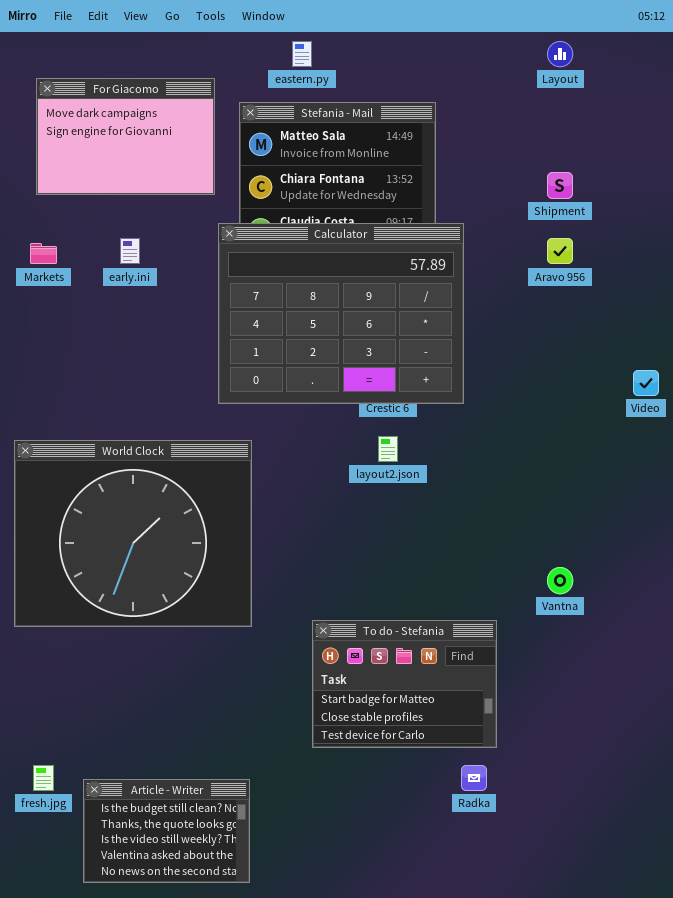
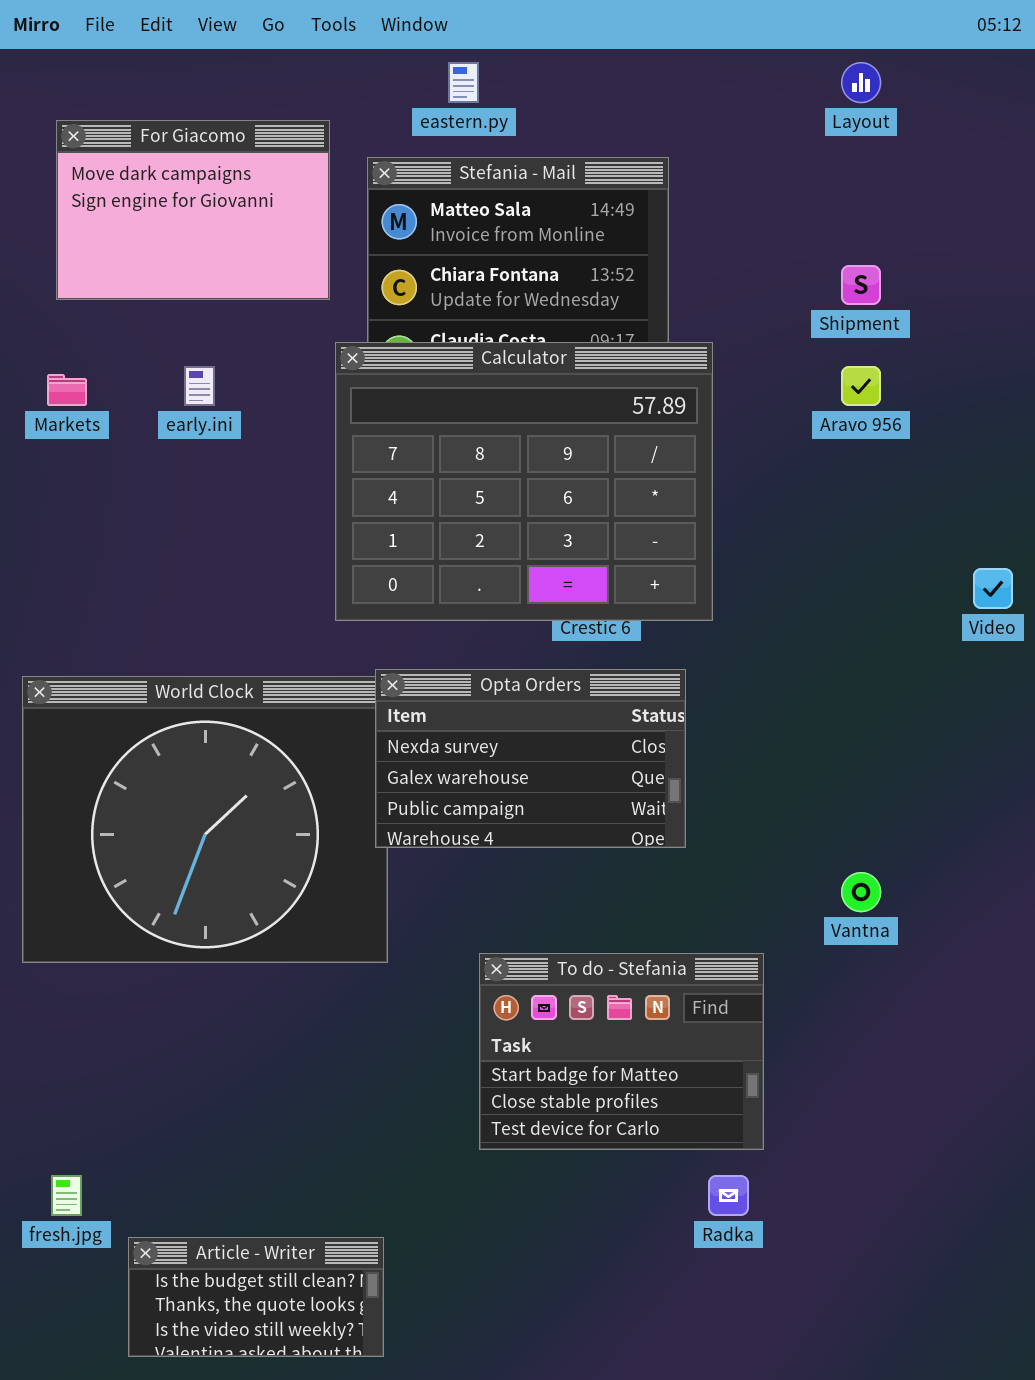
Opta Orders: none -> [375,669,686,848], opened
Article - Writer: [83,779,250,883] -> [128,1237,384,1357], resized

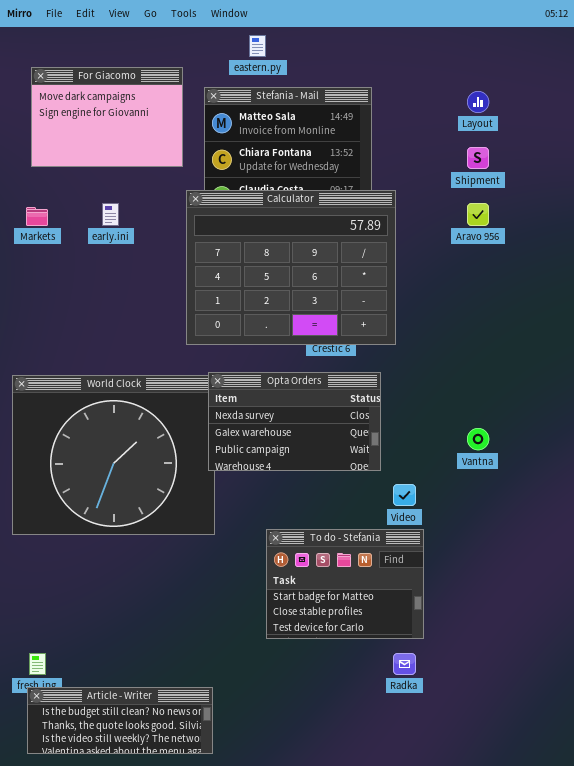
Layout: [841,62,881,103] -> [467,91,489,113], moved
Video: [973,568,1013,609] -> [393,484,416,506], moved
Vantna: [841,872,881,912] -> [467,428,489,450], moved
Article - Writer: [128,1237,384,1357] -> [27,687,213,754], resized

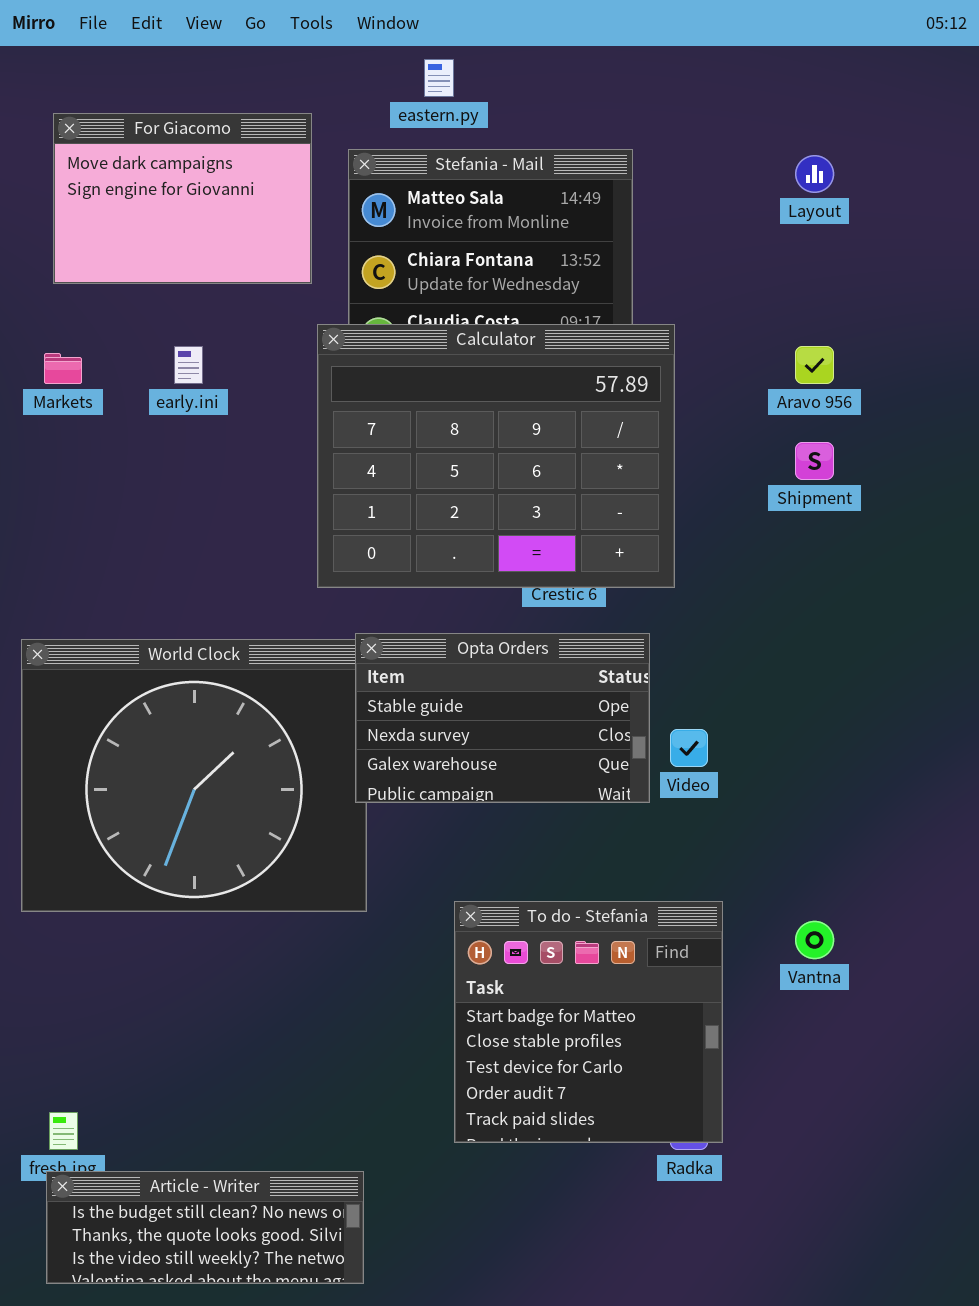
Shipment: [467,147,489,169] -> [795,442,834,480], moved
Opta Orders: [208,372,381,471] -> [355,633,650,803], scrolled up 1 row
Vantna: [467,428,489,450] -> [795,921,834,959], moved
Video: [393,484,416,506] -> [670,729,708,767], moved
To do - Stefania: [266,529,424,639] -> [454,901,723,1143], resized

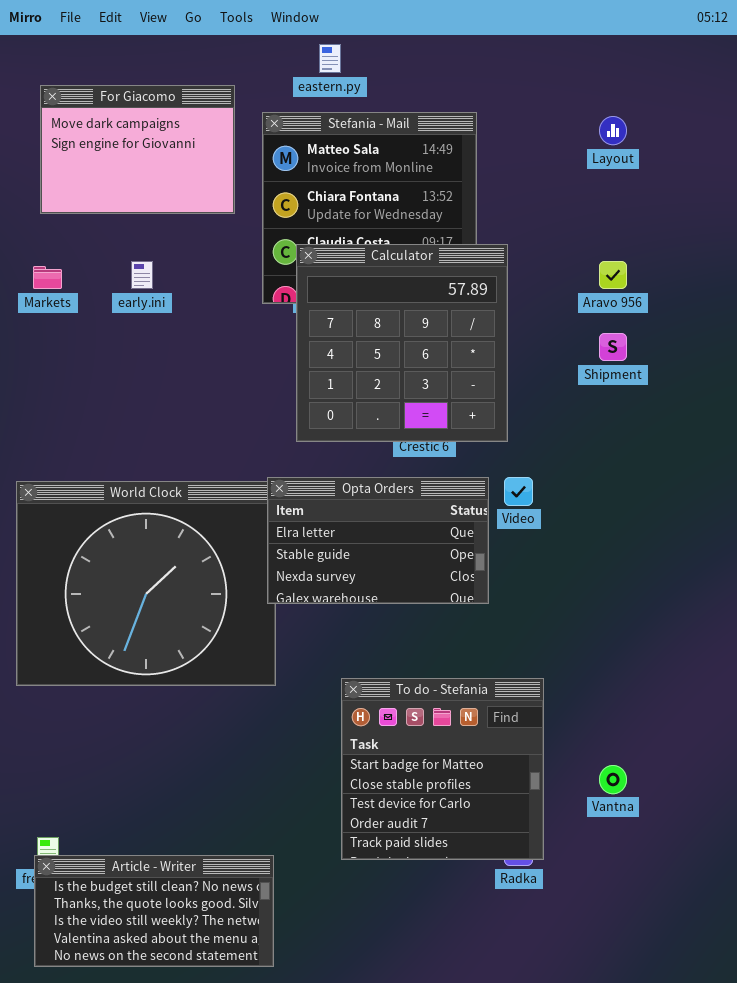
Calculator: [317,324,675,588] -> [296,244,508,442], resized
Opta Orders: [355,633,650,803] -> [267,477,489,604], scrolled up 1 row
Video: [670,729,708,767] -> [504,477,533,506], moved
Vantna: [795,921,834,959] -> [599,765,627,794], moved
Article - Writer: [46,1171,364,1284] -> [34,855,274,967], resized

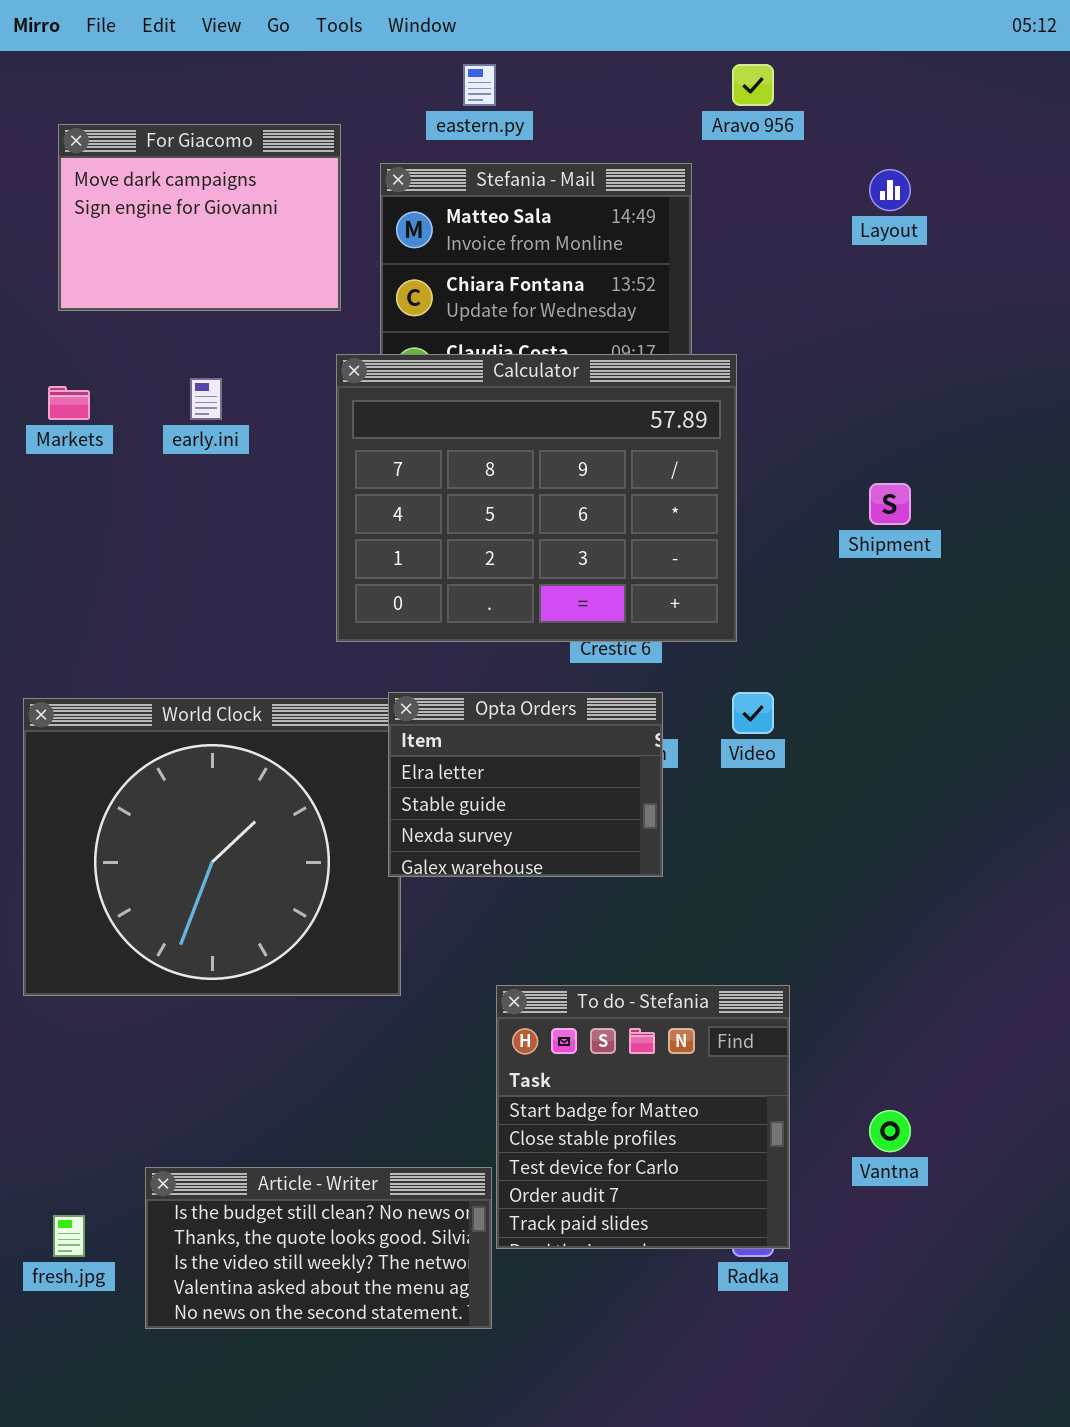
Calculator: [296,244,508,442] -> [336,354,737,642], resized
Aravo 956: [599,261,627,289] -> [732,64,774,106], moved
Opta Orders: [267,477,489,604] -> [388,692,663,877], resized
Article - Writer: [34,855,274,967] -> [145,1167,492,1329], moved

